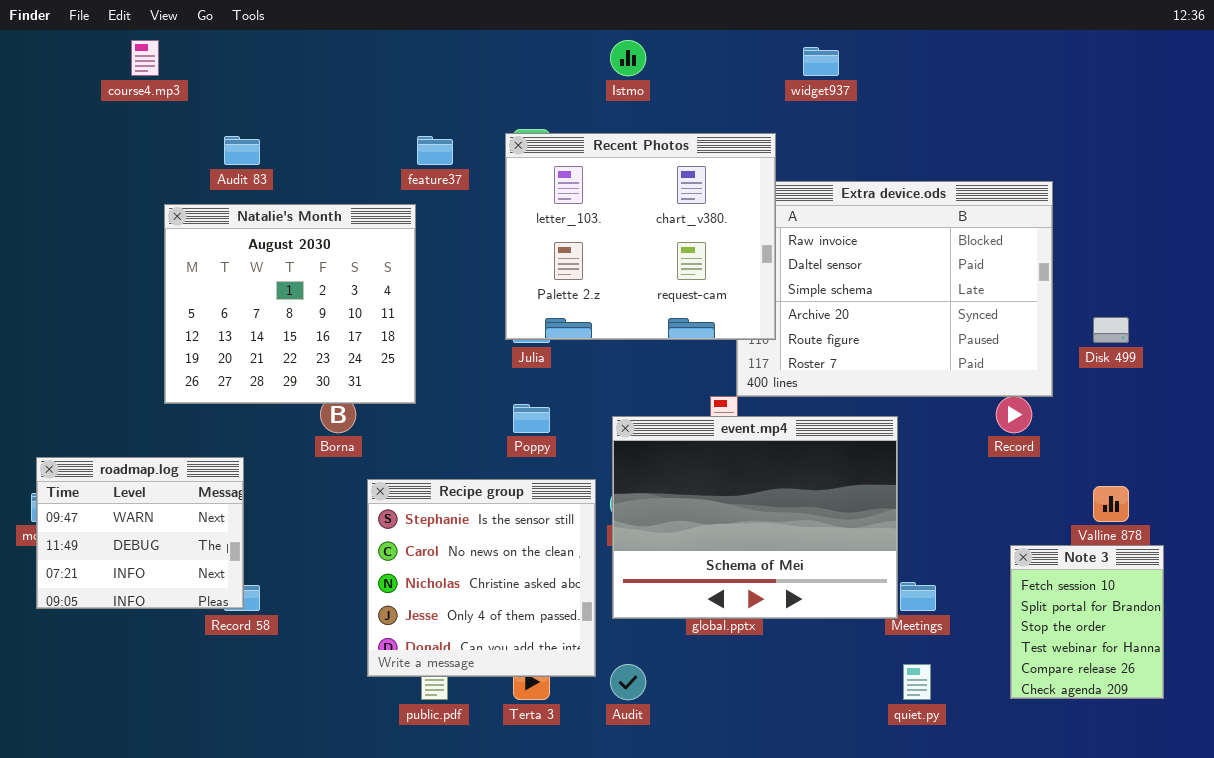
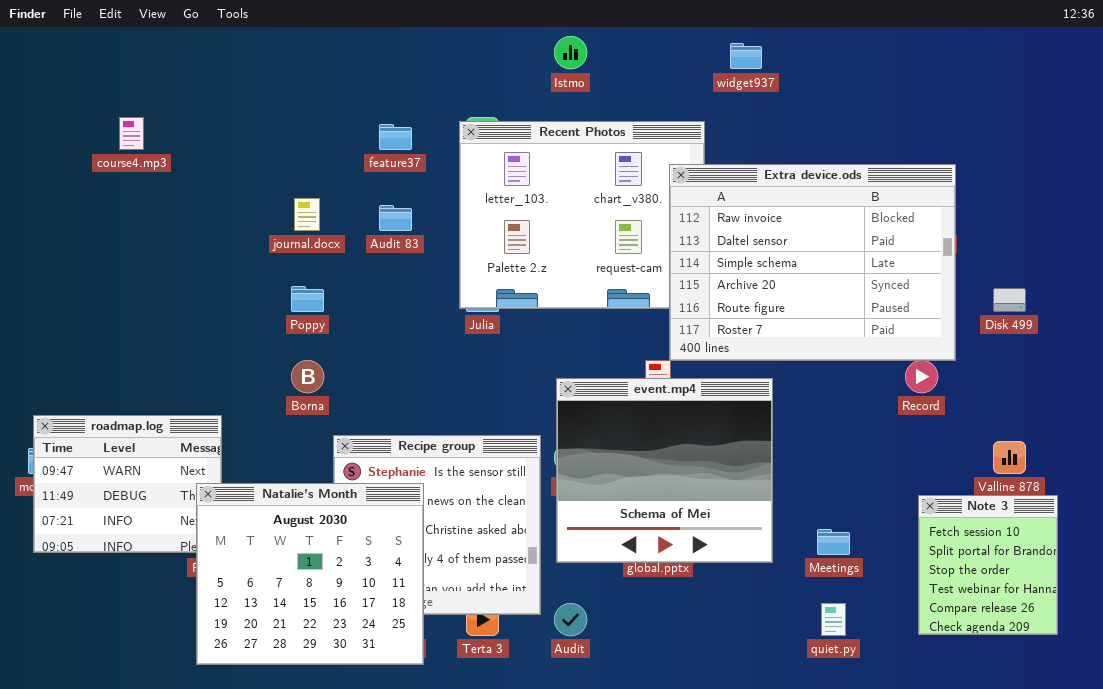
course4.mp3: [131,40,159,76] -> [119,117,144,150], moved
Audit 83: [224,136,260,165] -> [379,205,412,231], moved
Extra device.ods: [736,181,1053,397] -> [669,164,956,361], raised
Natalie's Month: [164,204,416,404] -> [196,483,424,665], moved
Poppy: [513,404,550,433] -> [291,286,324,312], moved
event.mp4: [612,416,898,619] -> [556,378,773,563], resized

